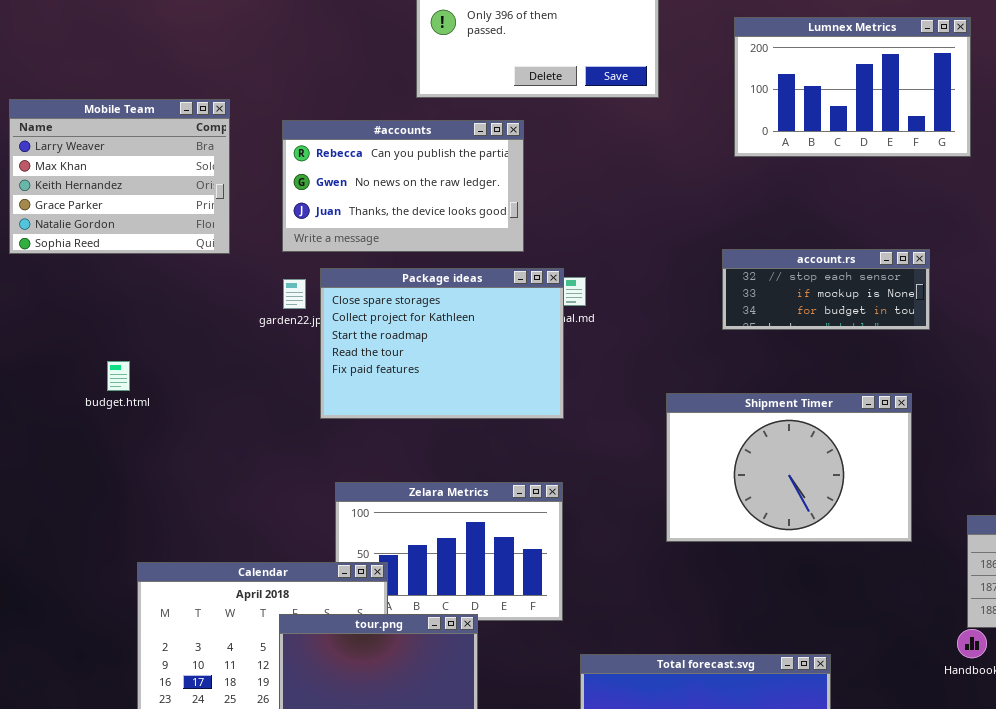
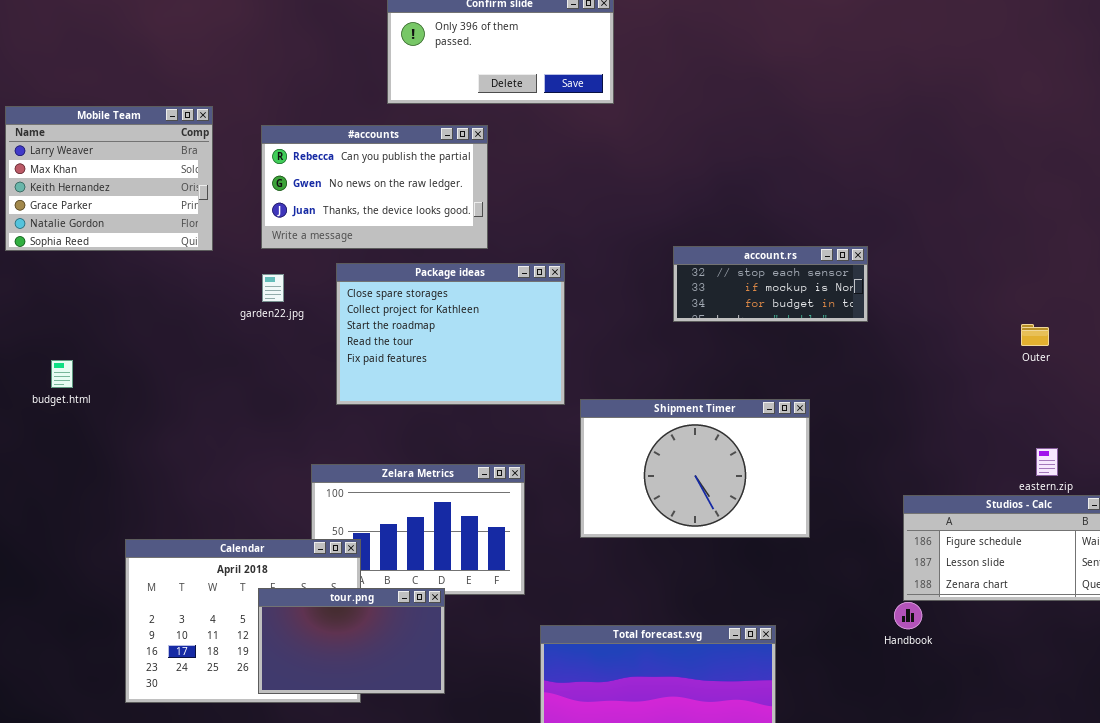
Lumnex Metrics: [734,17,971,157] -> none, closed
Package ideas: [320,268,564,419] -> [336,263,565,405], moved
budget.html: [107,361,130,391] -> [51,360,73,388], moved
Shipment Timer: [666,393,912,542] -> [580,399,810,538], moved

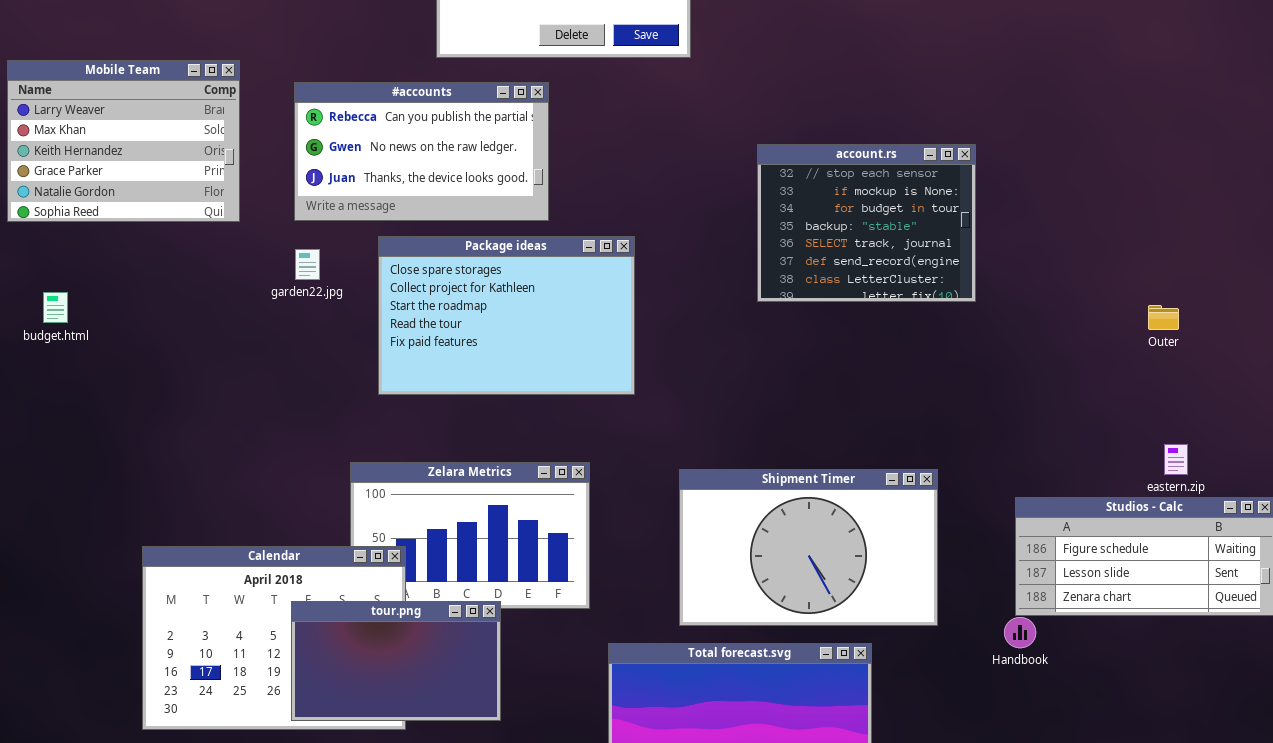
account.rs: [673,246,868,322] -> [757,144,976,302], resized
budget.html: [51,360,73,388] -> [43,292,68,323], moved
Shipment Timer: [580,399,810,538] -> [679,469,938,626], moved

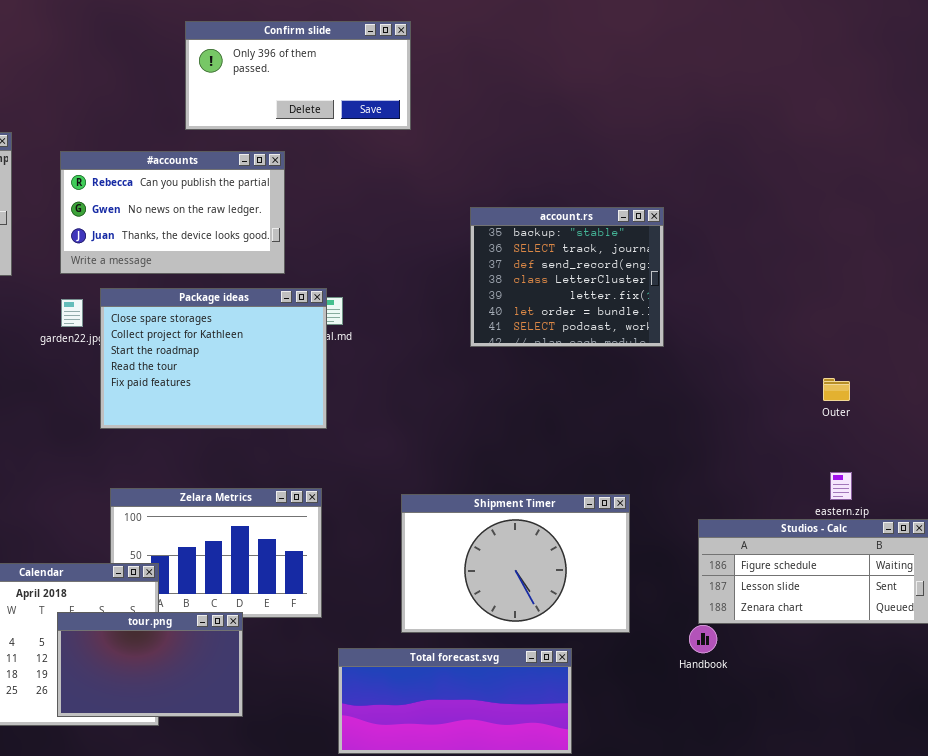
account.rs: [757,144,976,302] -> [470,207,664,347], scrolled down 3 rows
Package ideas: [378,236,635,395] -> [100,288,327,429], moved
Outer: [1148,305,1179,330] -> [823,378,850,401], moved

